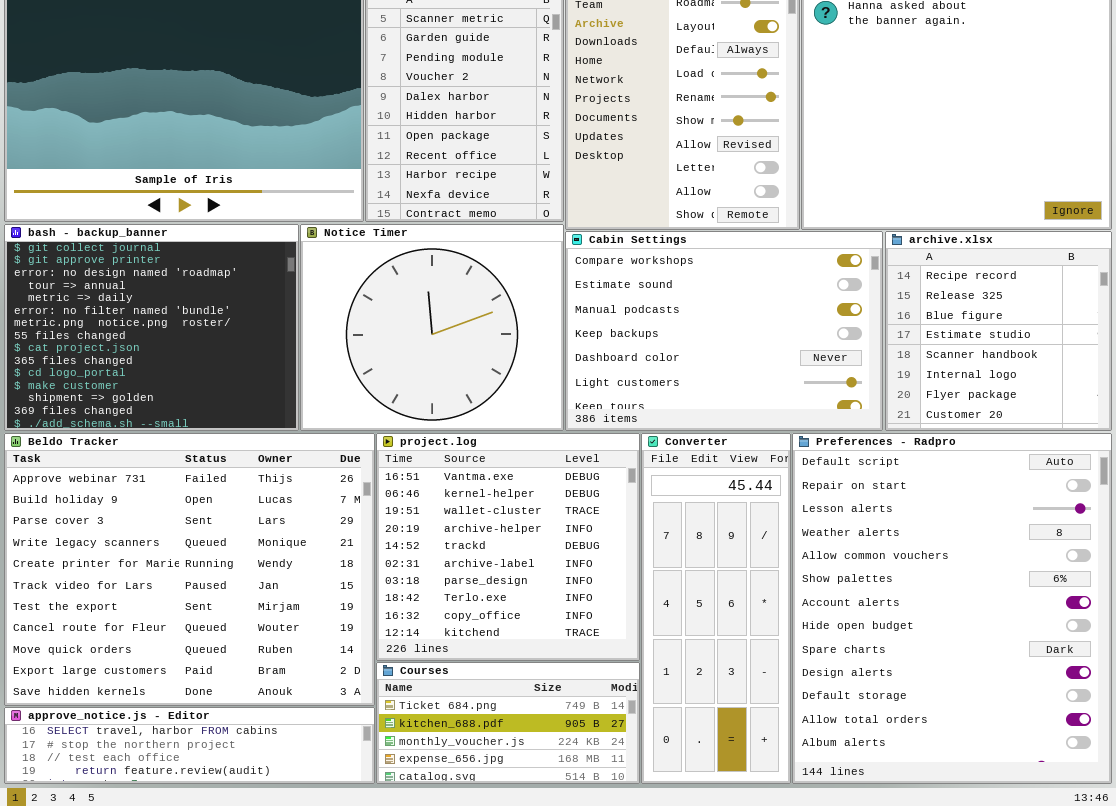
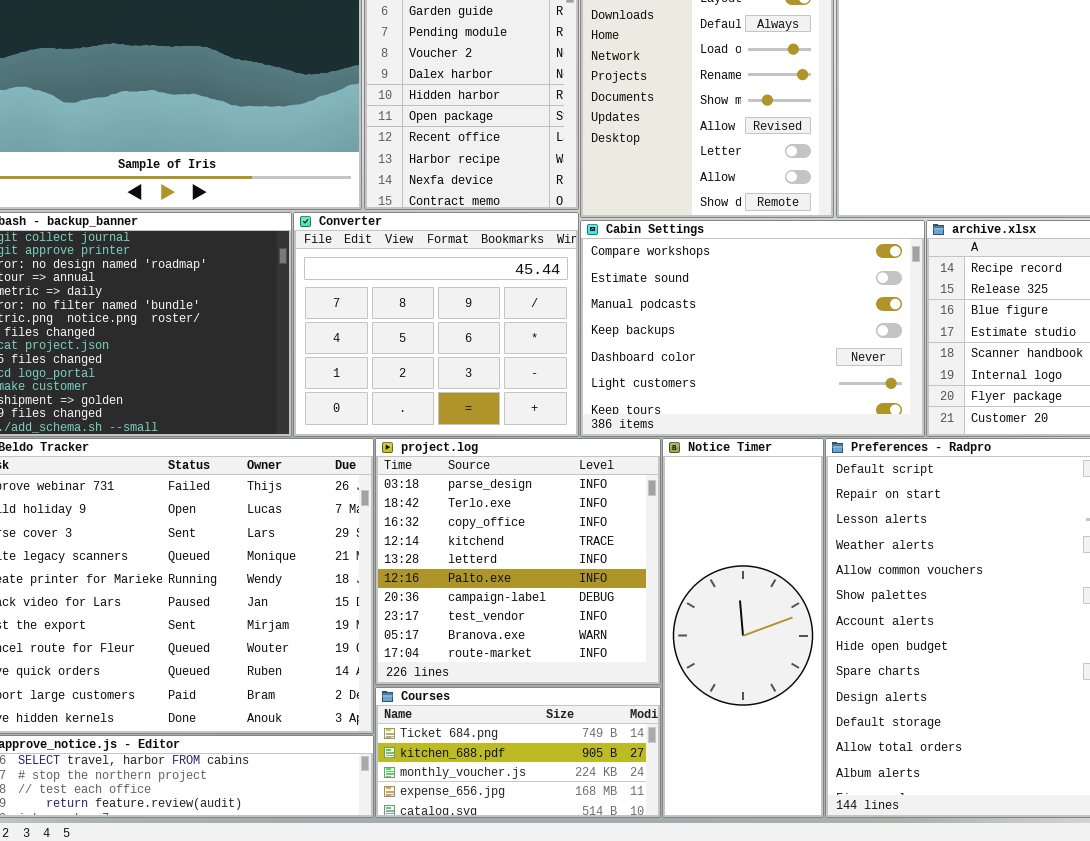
Notice Timer: [300,224,564,431] -> [662,438,824,818], moved, resized
project.log: [376,433,640,661] -> [375,438,661,685], scrolled down 6 rows
Converter: [641,433,791,784] -> [293,212,579,437], moved, resized

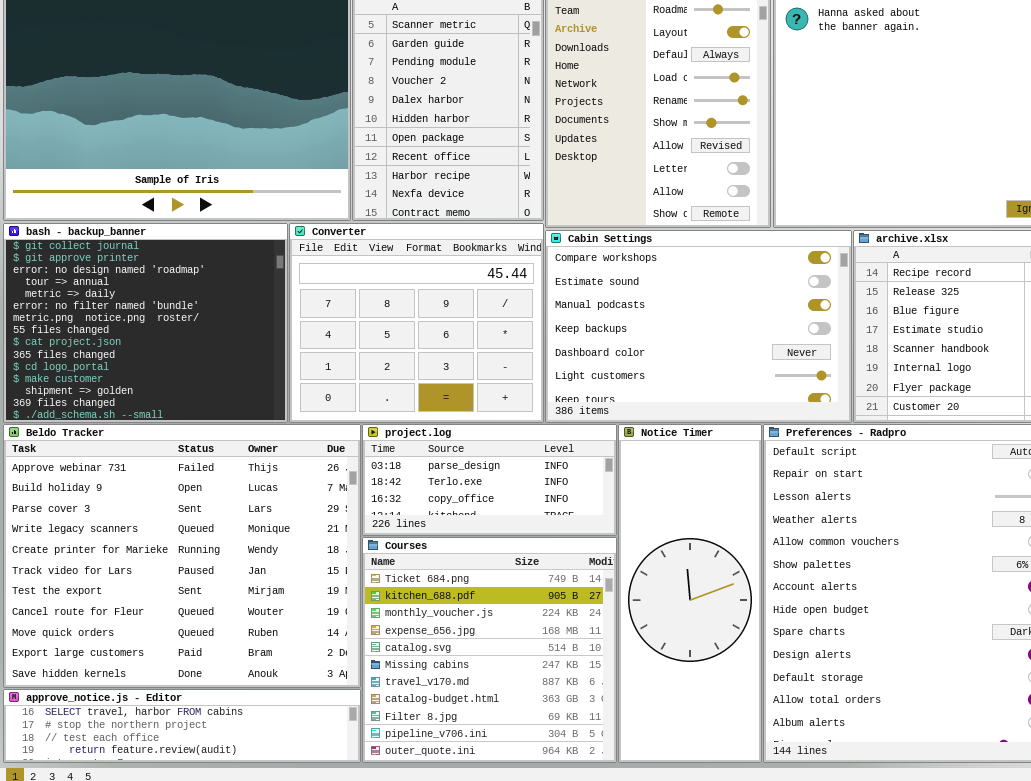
project.log: [375,438,661,685] -> [362,424,617,536], resized
Courses: [375,687,661,818] -> [362,537,617,763], resized

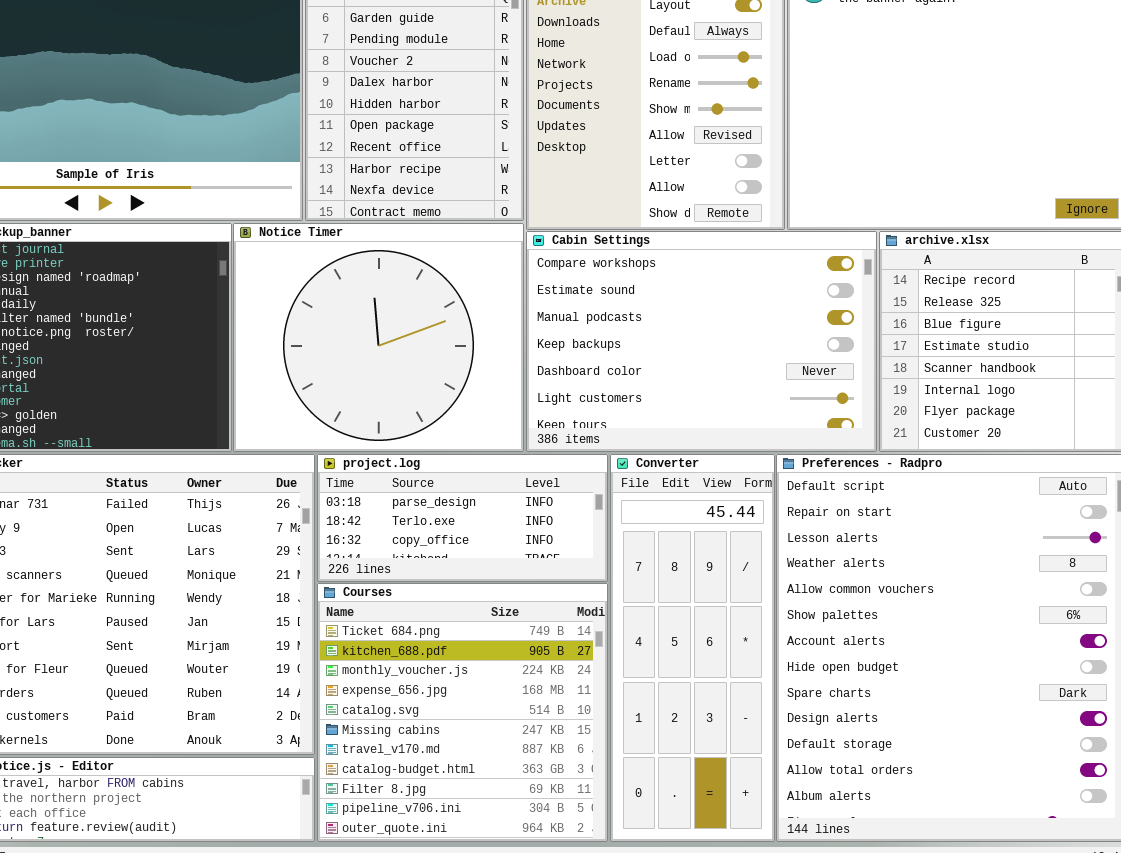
Converter: [289,223,544,423] -> [610,454,775,842], moved, resized
Notice Timer: [618,424,762,763] -> [233,223,524,452], moved, resized

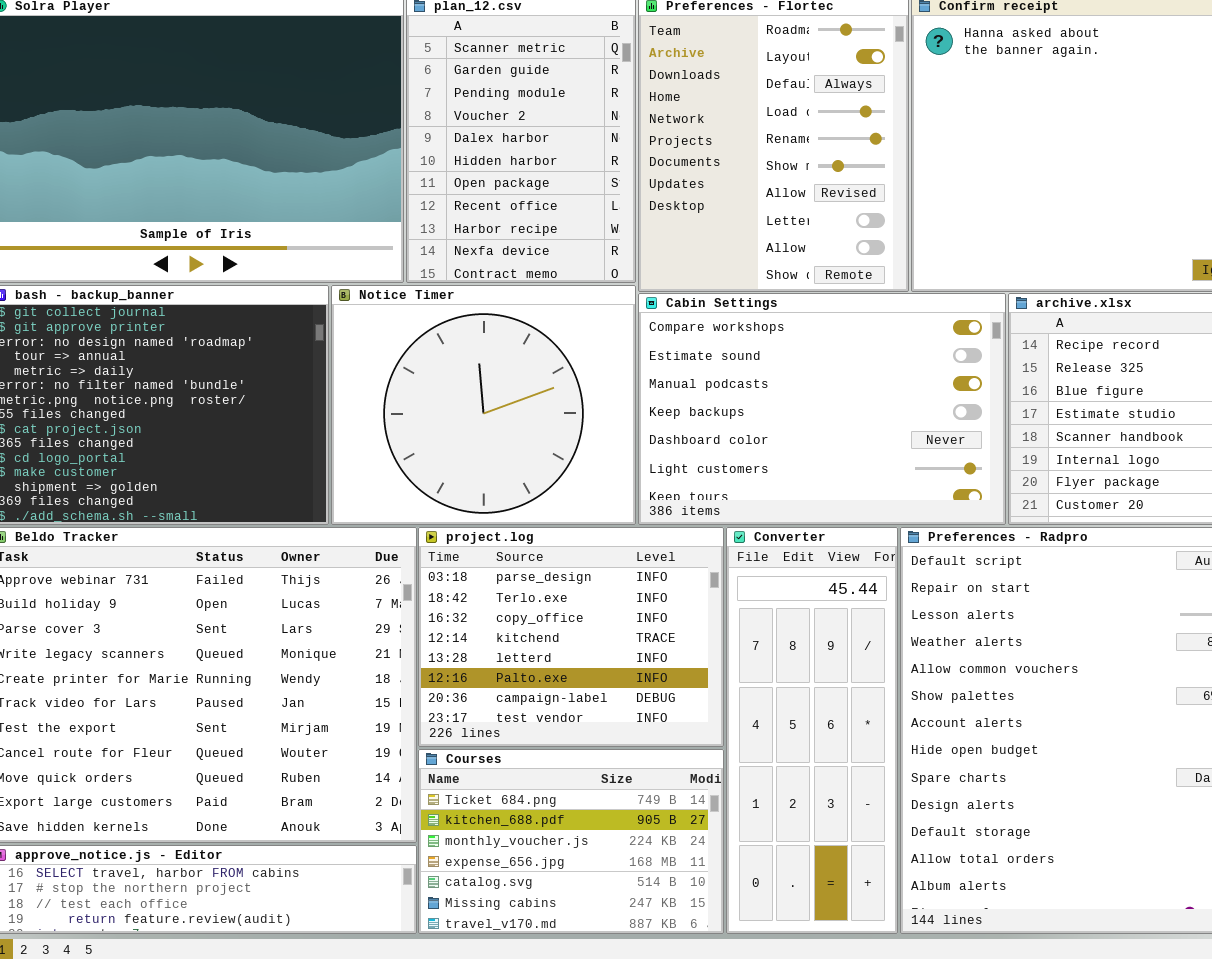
project.log: [317,454,608,582] -> [418,527,724,747], resized
Courses: [317,583,608,842] -> [418,749,724,934], resized

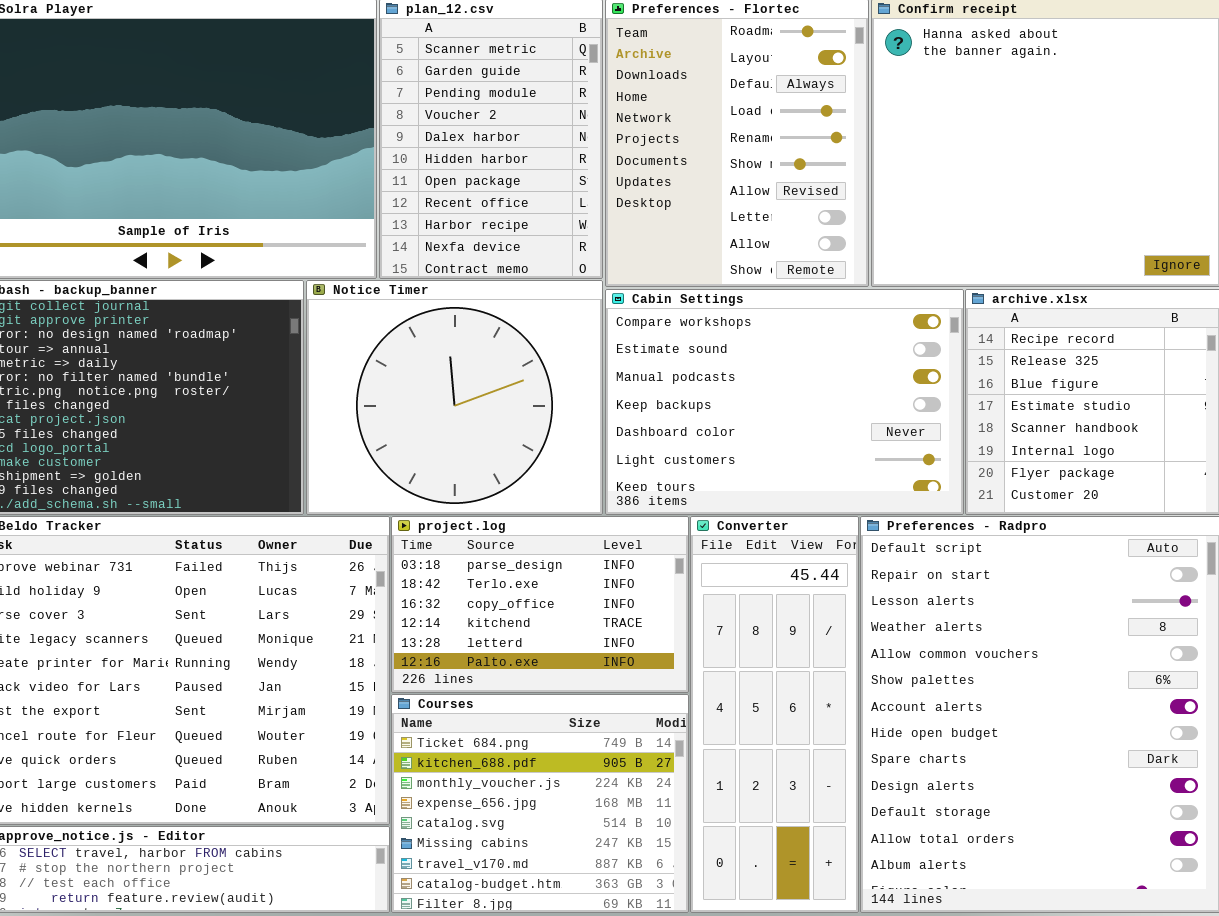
project.log: [418,527,724,747] -> [391,516,689,693], resized
Courses: [418,749,724,934] -> [391,694,689,913], resized

